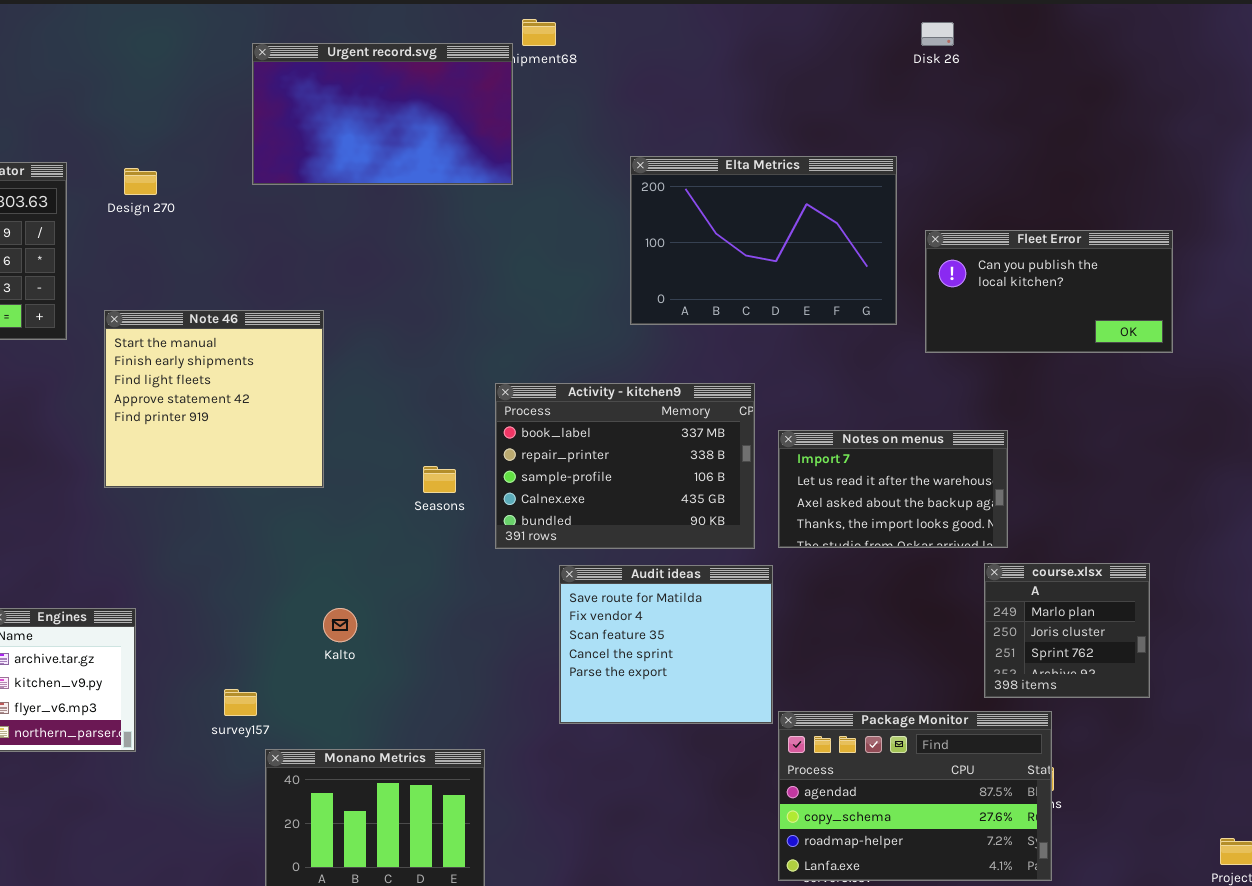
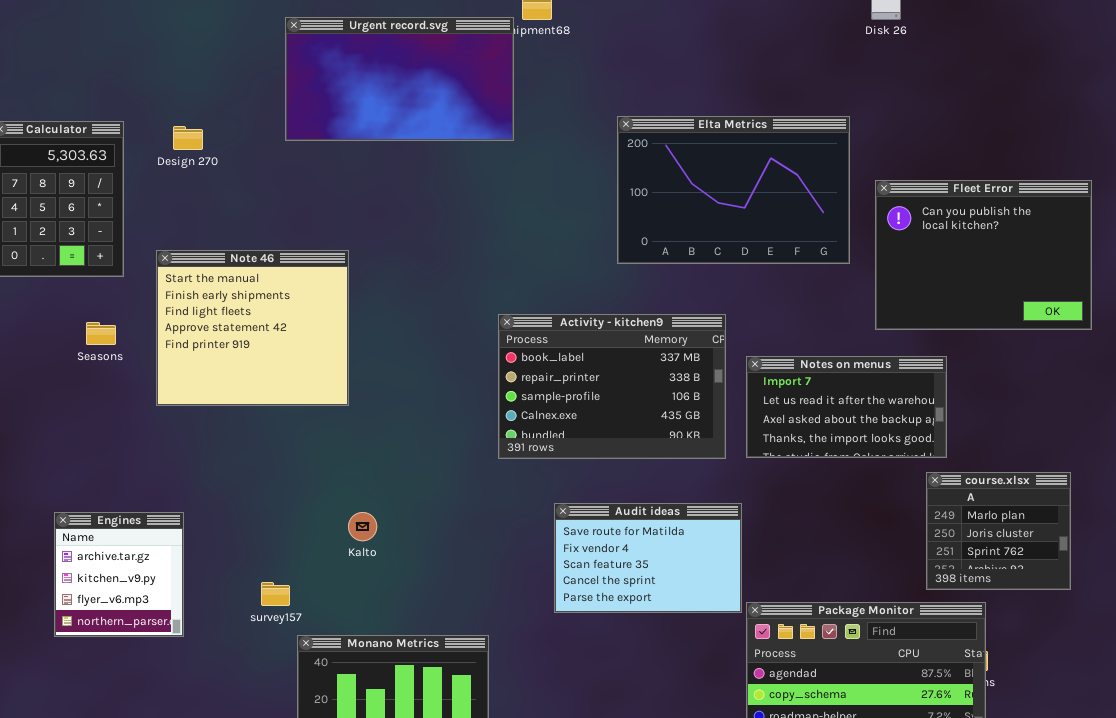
Fleet Error: [925,230,1173,353] -> [875,180,1092,330], resized
Seasons: [423,466,456,493] -> [86,322,116,345], moved
Audit ideas: [559,565,773,724] -> [554,503,742,613], resized

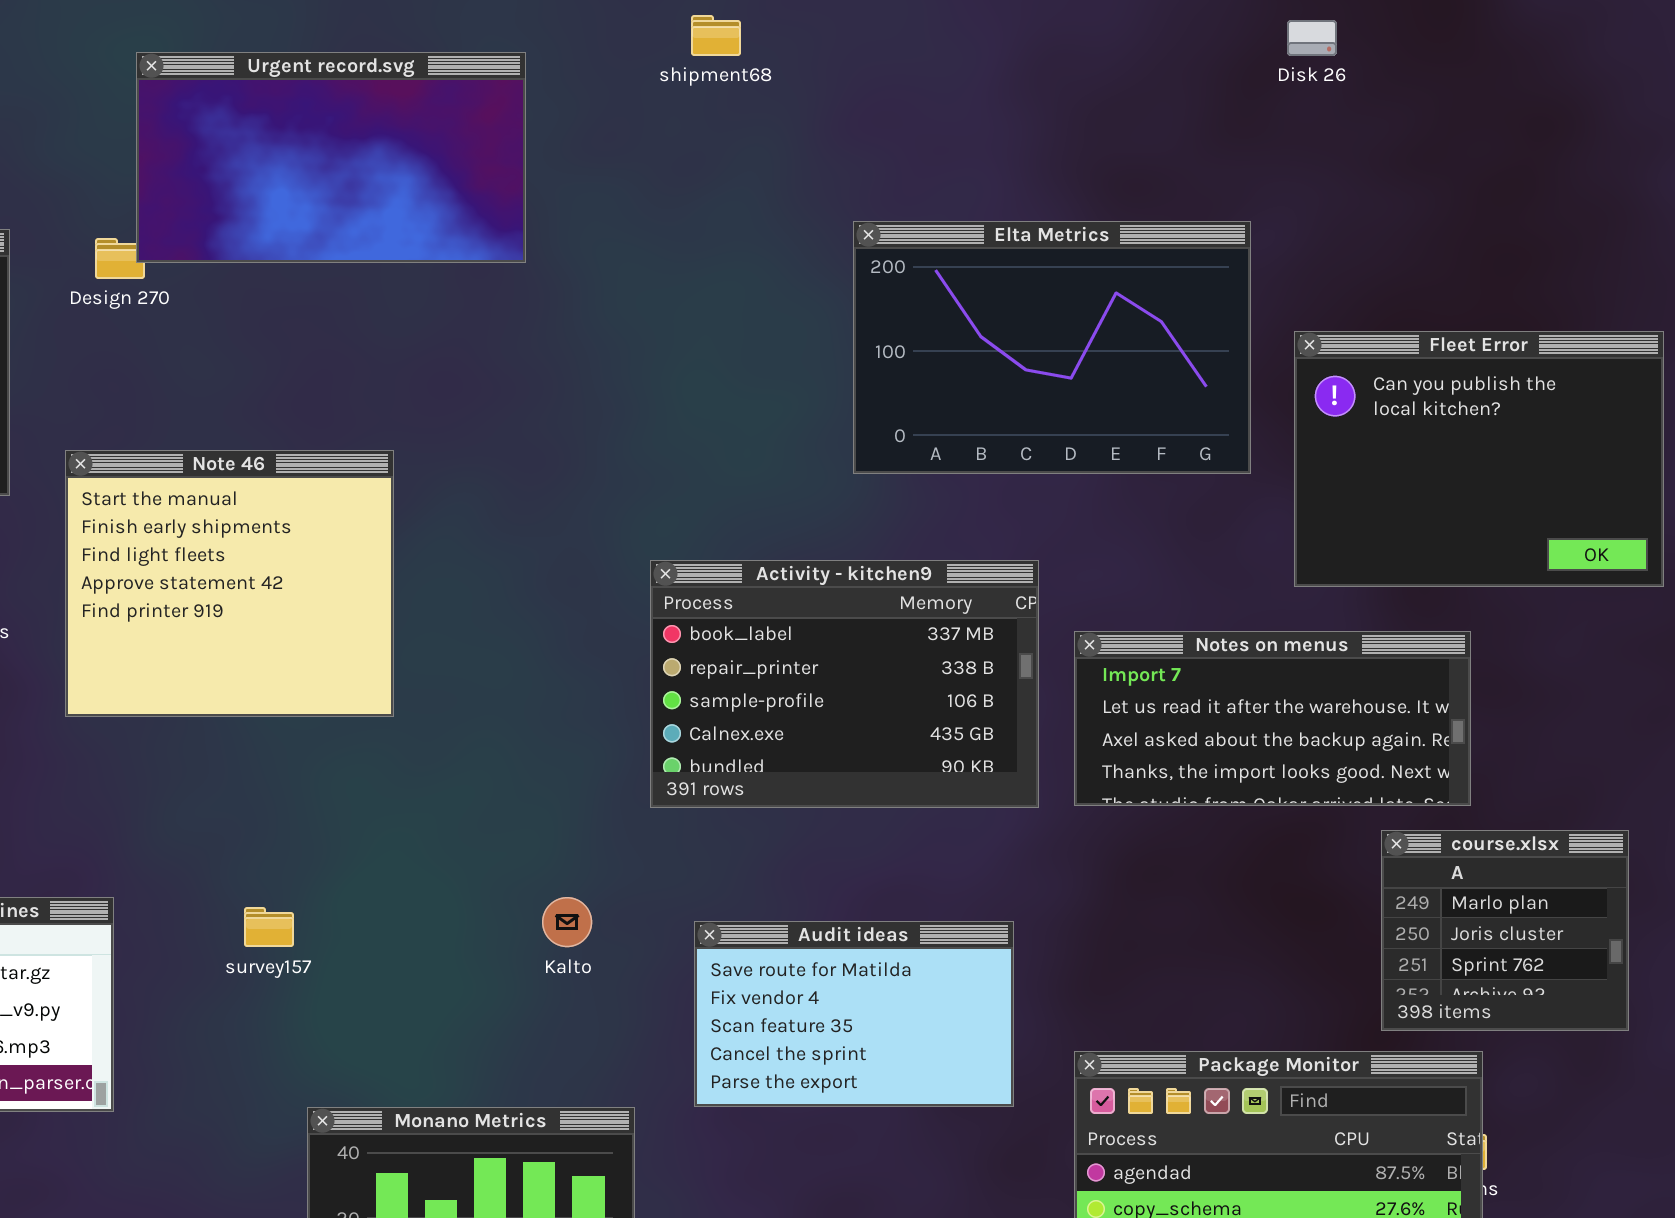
Urgent record.svg: [285,17,514,141] -> [136,52,526,263], moved
Notes on menus: [746,356,947,458] -> [1074,631,1471,806], resized
Audit ideas: [554,503,742,613] -> [694,921,1014,1107], moved
Kalto: [348,512,377,541] -> [542,897,592,947], moved
survey157: [261,582,290,606] -> [244,907,294,947], moved

